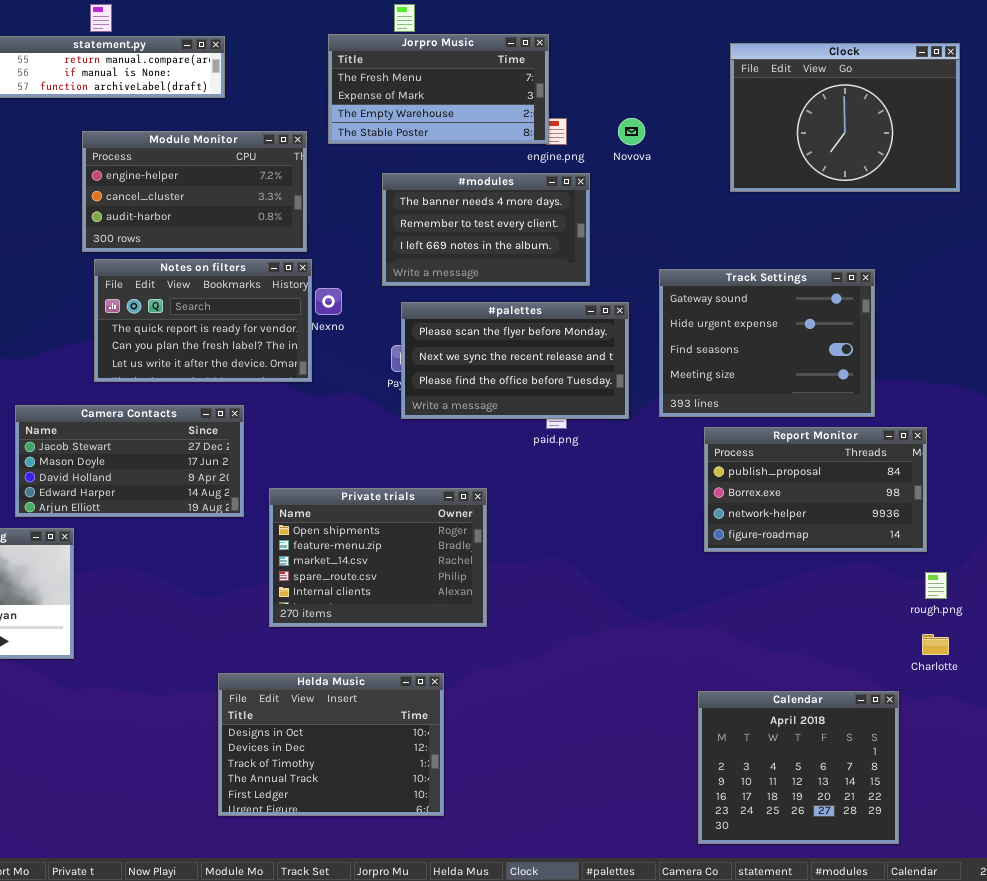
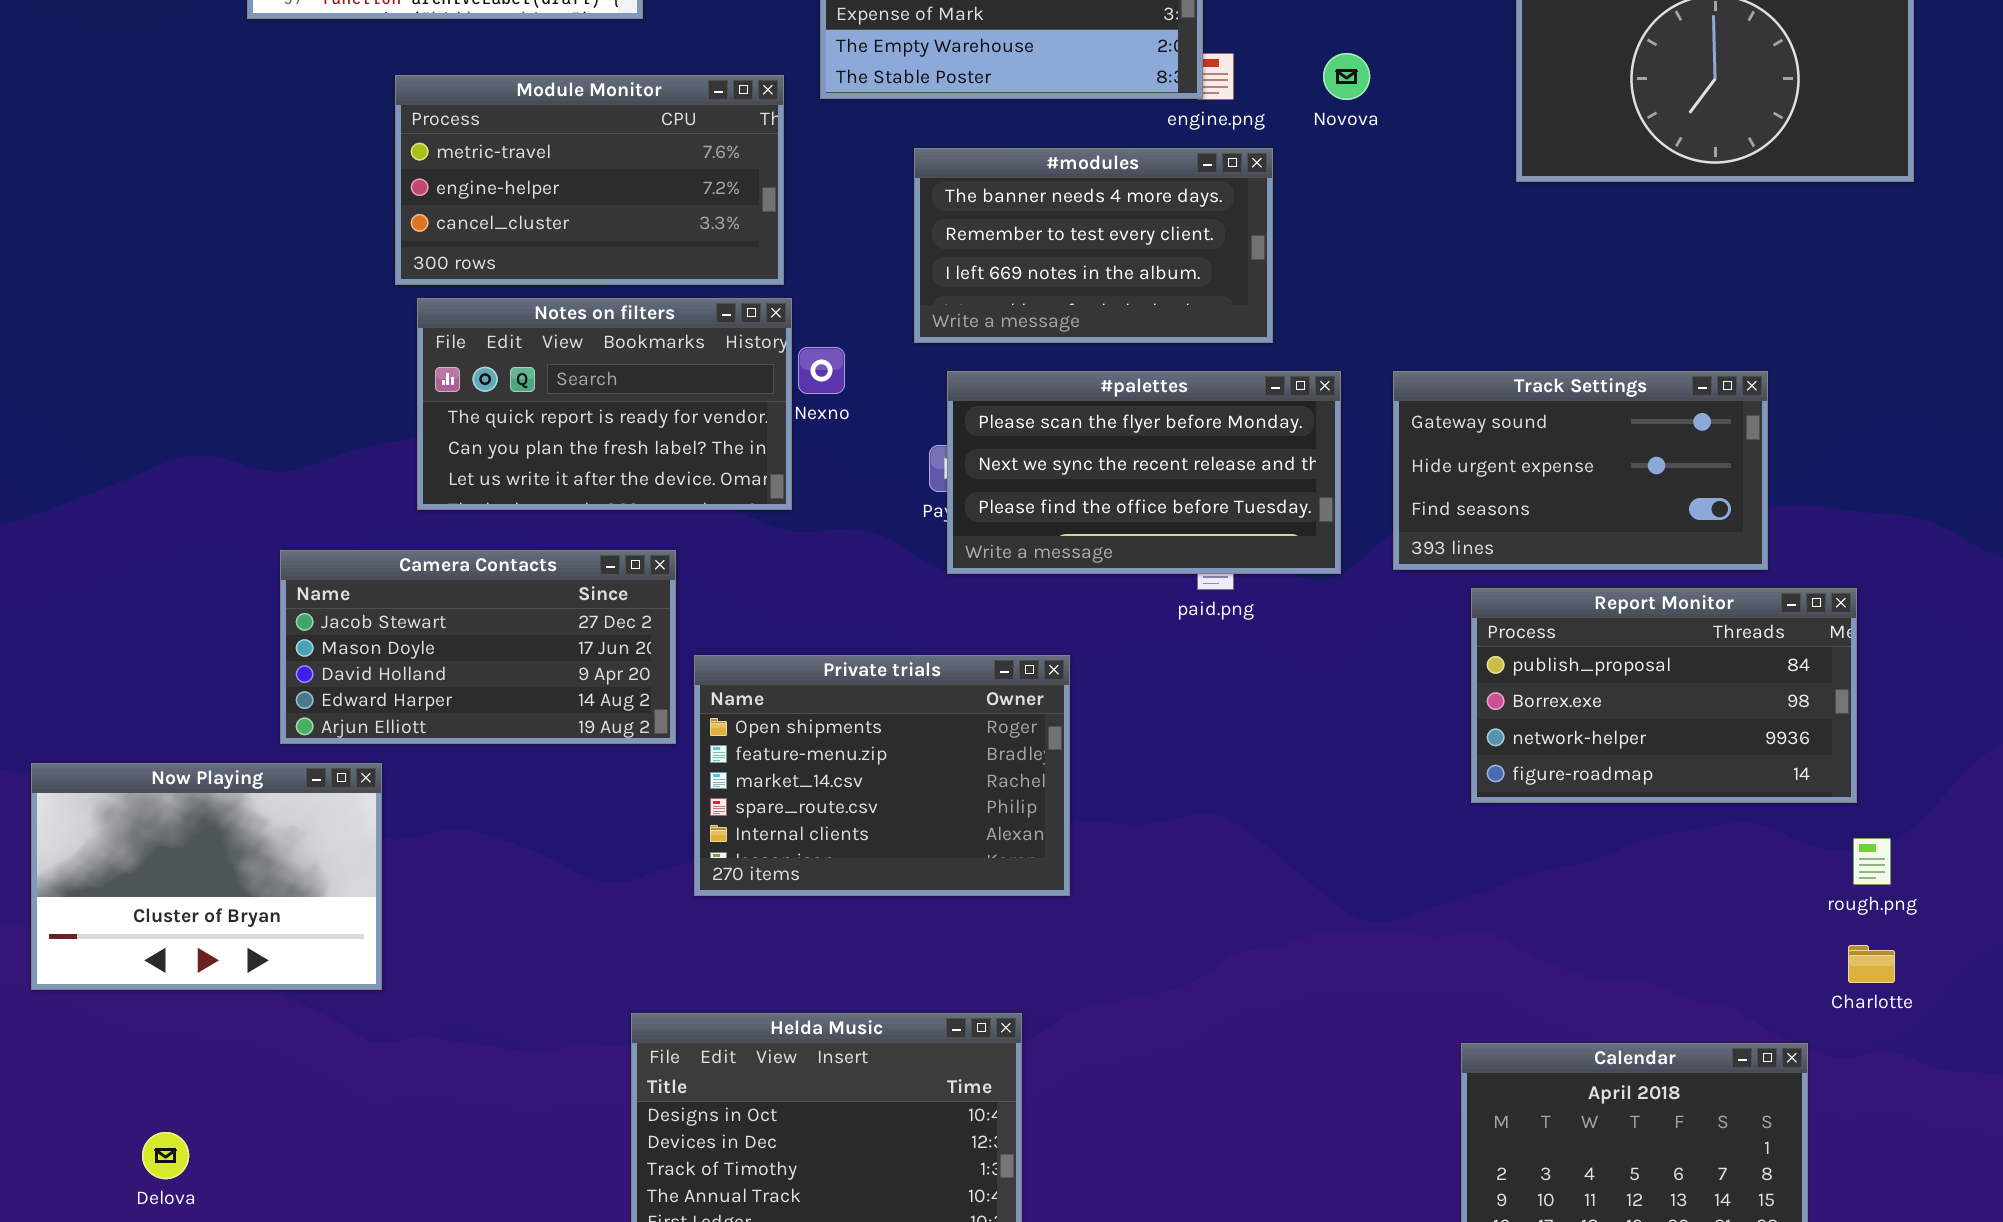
Module Monitor: [82,131,307,252] -> [395,75,784,285], scrolled up 1 row
Track Settings: [659,269,875,417] -> [1393,371,1768,570], resized
Private trials: [269,488,487,627] -> [694,655,1070,896], moved

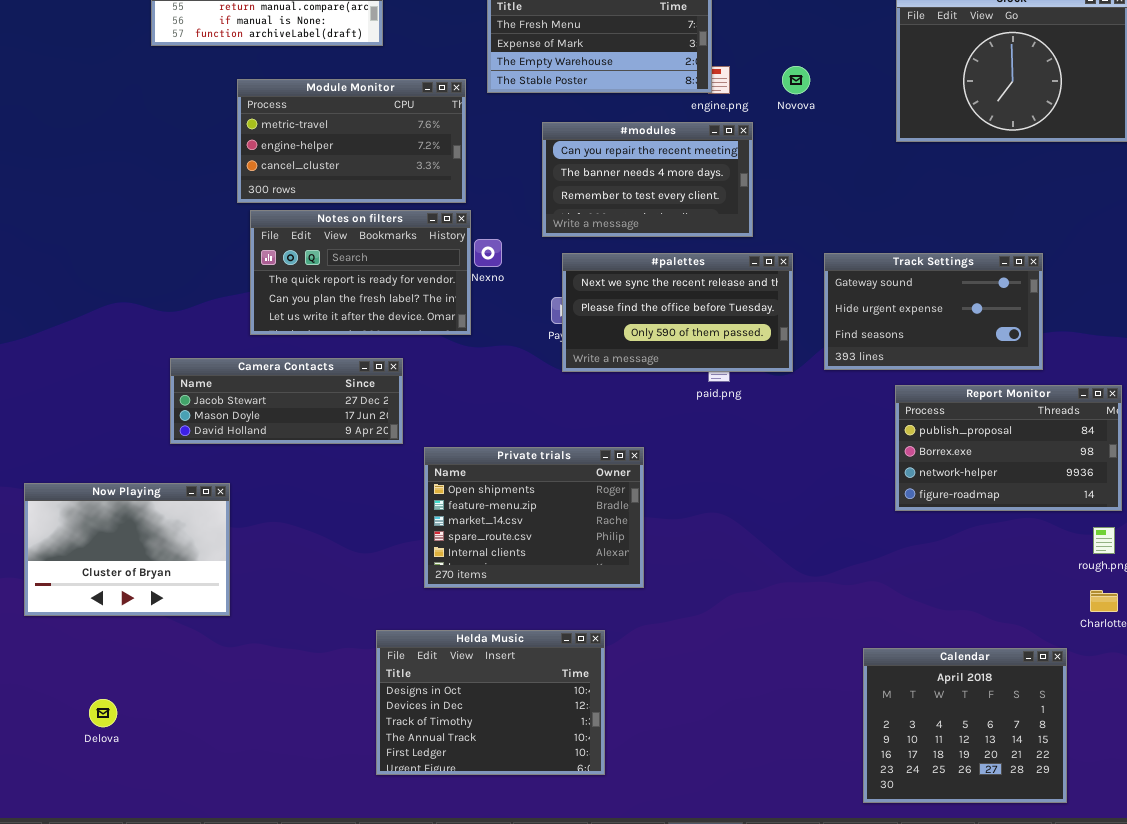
#modules: [914,148,1273,343] -> [542,122,753,237], scrolled up 1 row
#palettes: [947,371,1341,574] -> [562,253,793,372], scrolled down 1 row
Camera Contacts: [280,550,676,744] -> [170,358,403,444], resized
Report Monitor: [1471,588,1857,803] -> [895,385,1122,511], moved
Private trials: [694,655,1070,896] -> [424,447,644,588], moved

